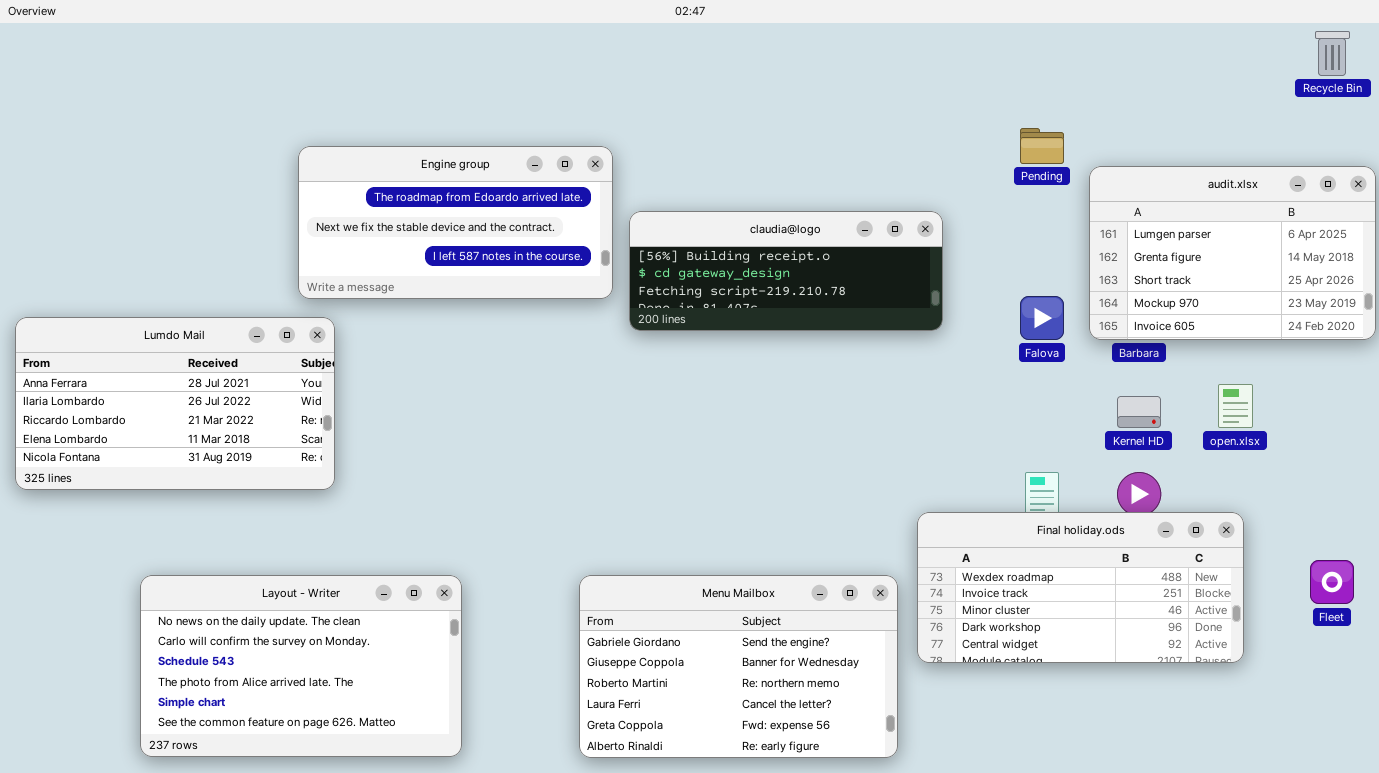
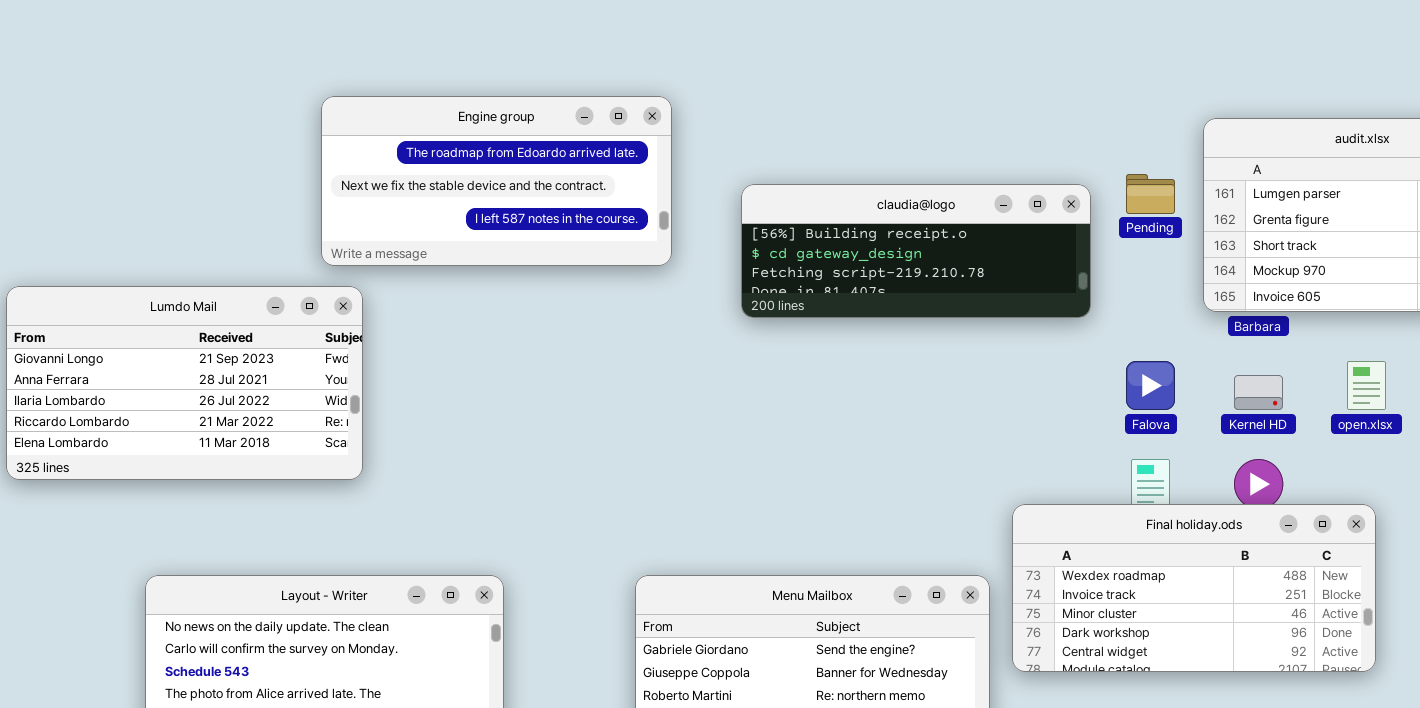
Pending: [1020,128,1064,164] -> [1126,174,1175,214], moved
claudia@logo: [629,211,943,331] -> [741,184,1091,318], moved
Falova: [1020,296,1064,340] -> [1126,361,1175,410], moved
Lumdo Mail: [15,317,335,490] -> [6,286,363,480], scrolled up 1 row

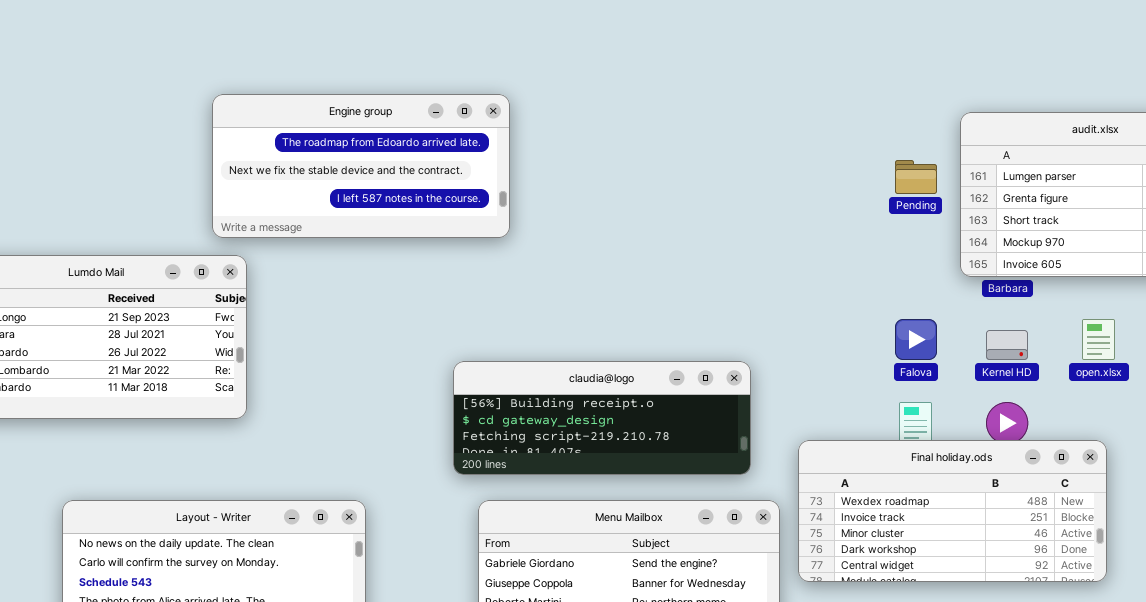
claudia@logo: [741,184,1091,318] -> [453,361,751,475], moved

